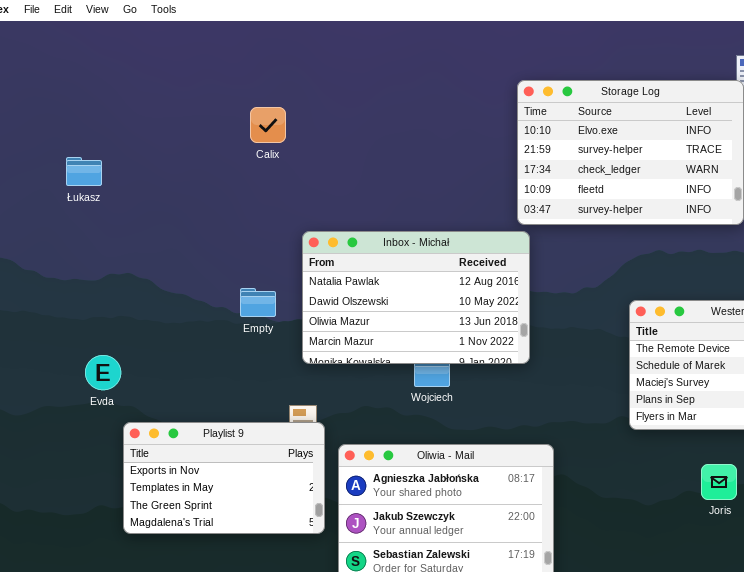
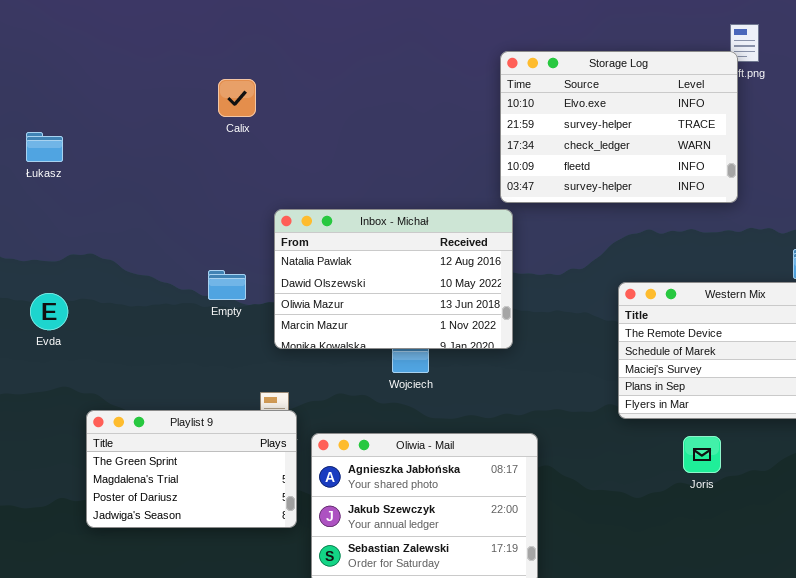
Evda: [85,355,121,390] -> [30,293,68,330], moved
Playlist 9: [123,422,325,534] -> [86,410,297,528], scrolled down 2 rows
Joris: [701,464,737,500] -> [683,436,721,473], moved

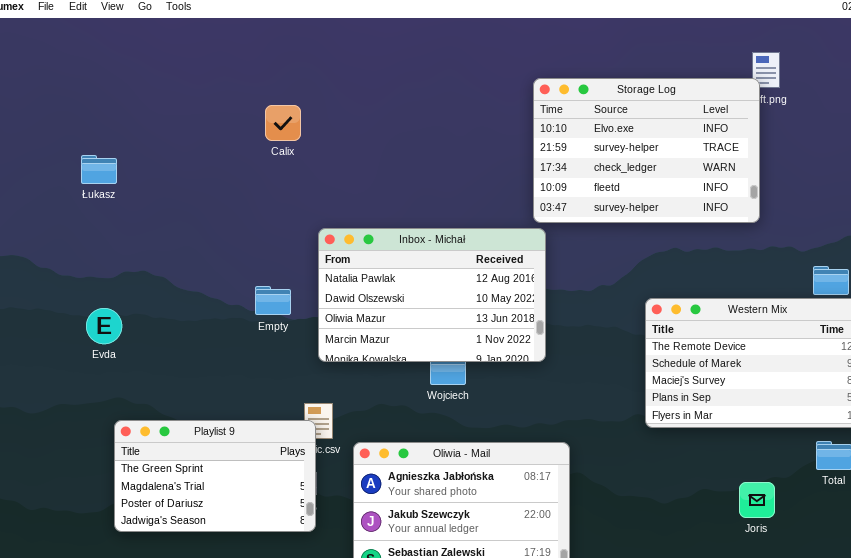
Playlist 9: [86,410,297,528] -> [114,420,316,532], moved
Joris: [683,436,721,473] -> [739,482,775,518], moved

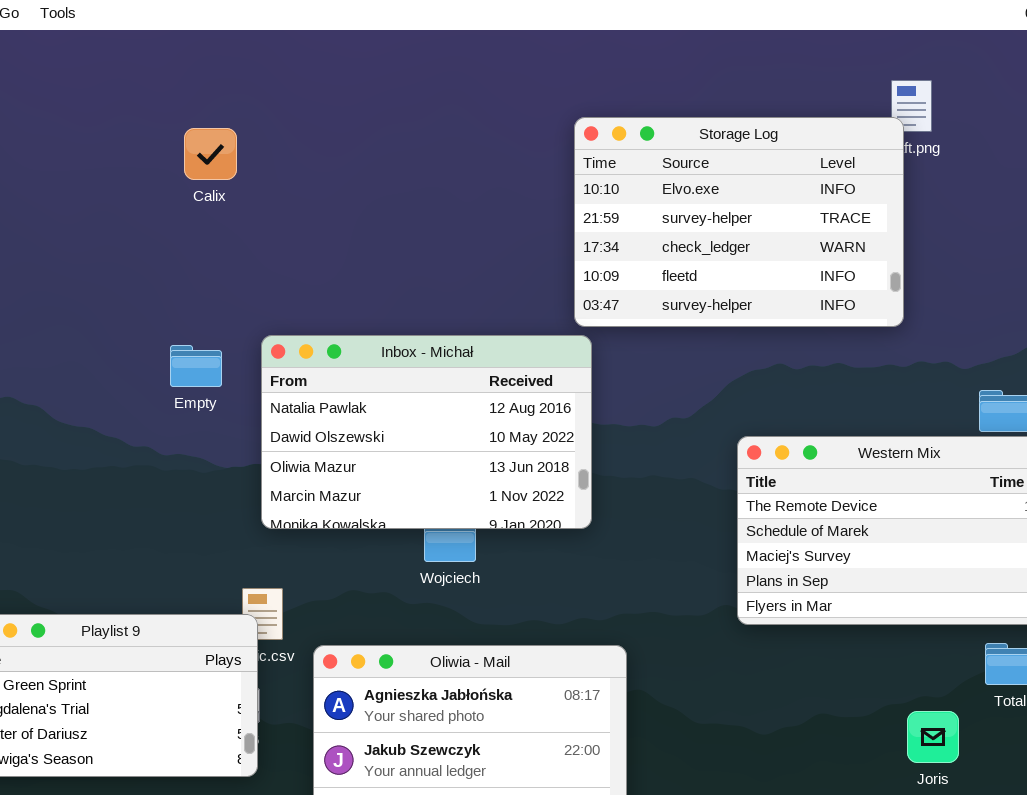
Calix: [265,105,301,141] -> [184,128,237,180], moved
Empty: [255,286,291,315] -> [170,345,222,387], moved
Joris: [739,482,775,518] -> [907,711,959,763], moved

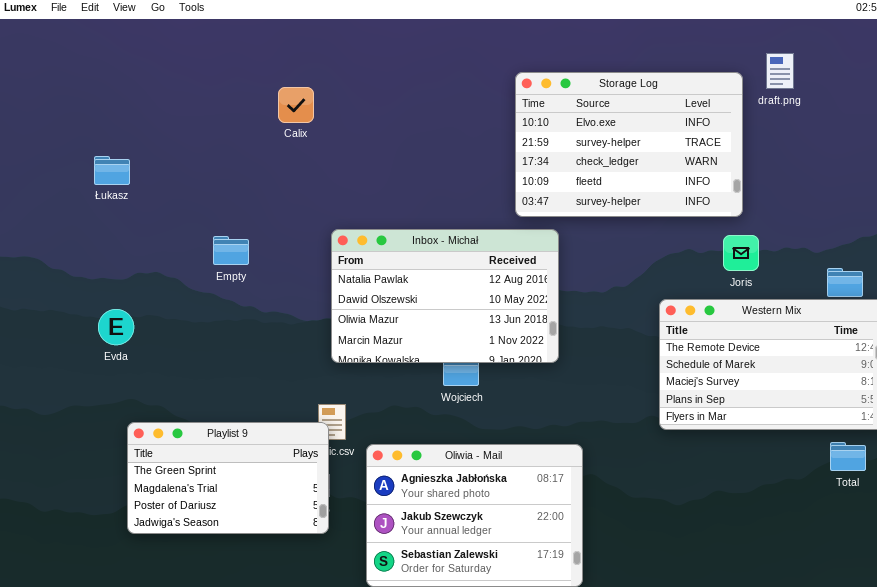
Storage Log: [574,117,904,327] -> [515,72,743,217], moved
Empty: [170,345,222,387] -> [213,236,249,265], moved
Joris: [907,711,959,763] -> [723,235,759,271], moved

